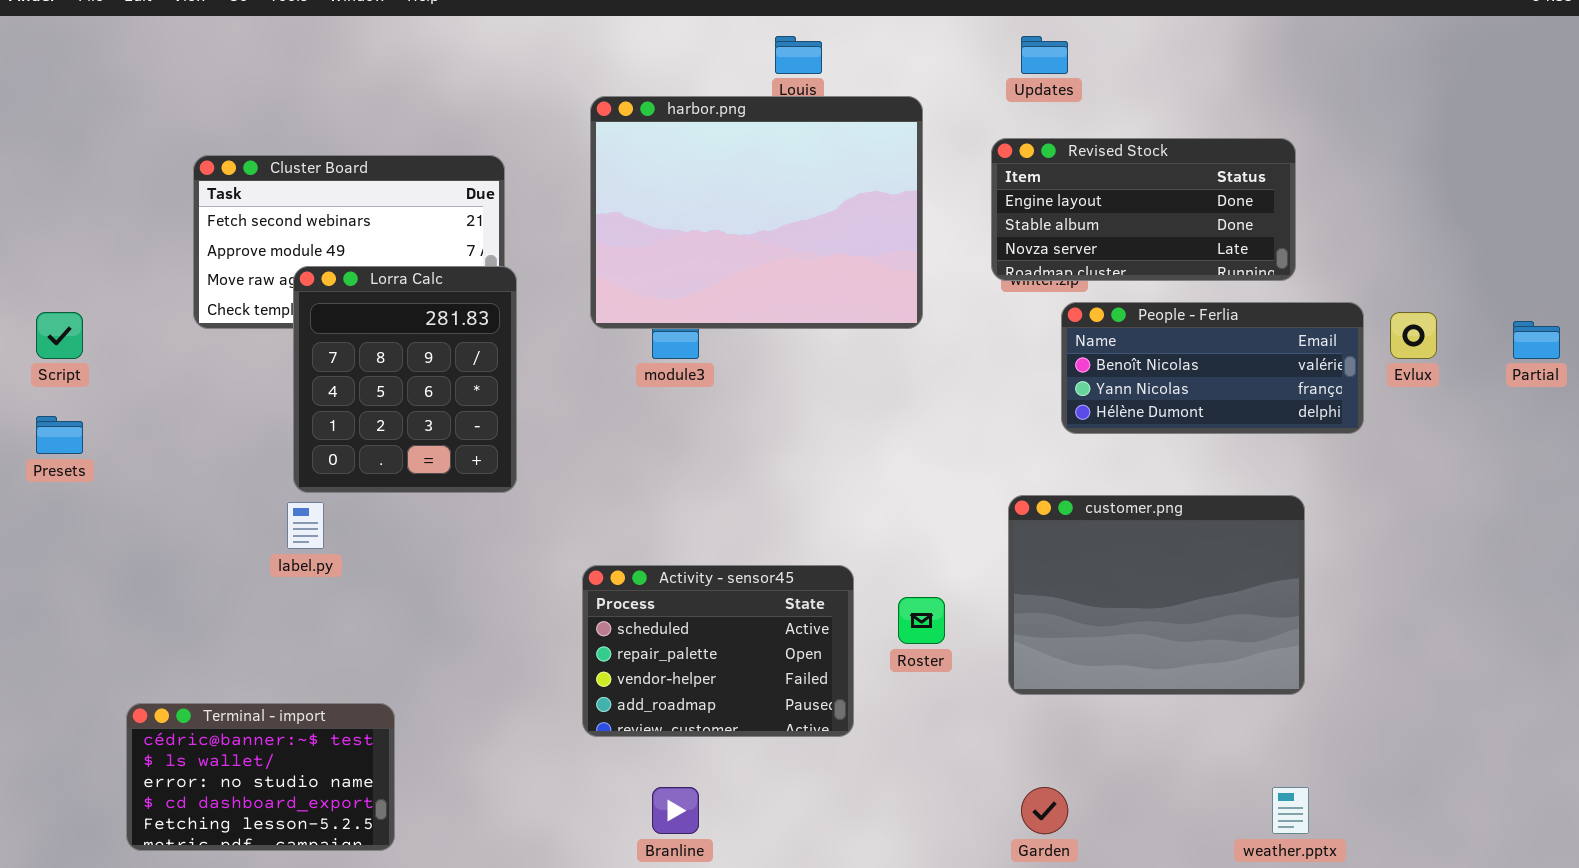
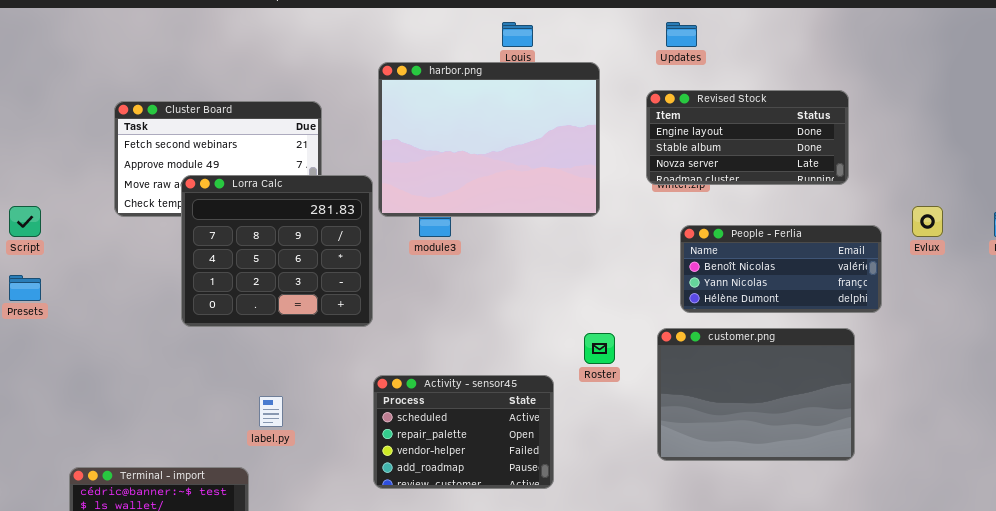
Lorra Calc: [293,266,517,493] -> [181,175,373,327], resized
People - Ferlia: [1061,302,1364,434] -> [680,225,882,313], moved
label.py: [287,502,324,549] -> [259,396,283,427], moved
Roster: [898,597,945,644] -> [584,333,615,364], moved

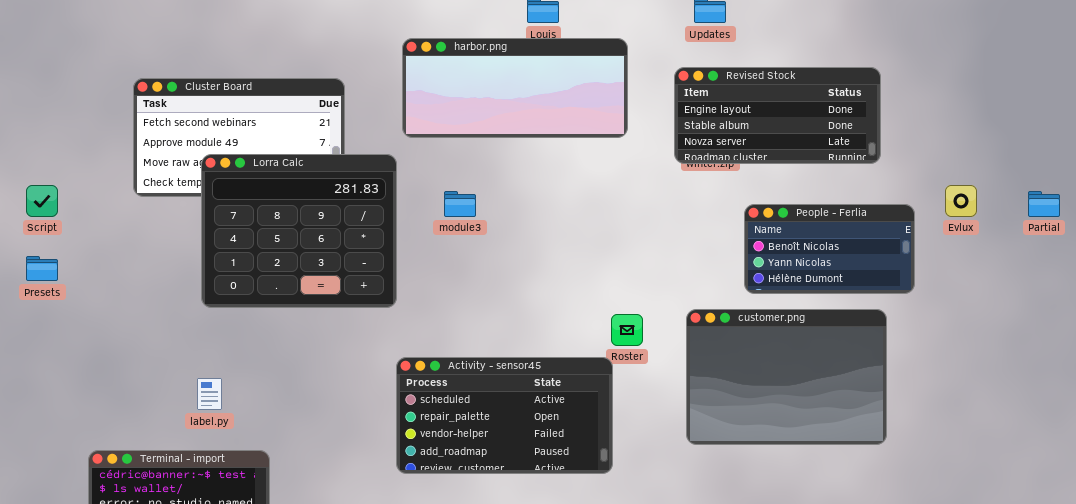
harbor.png: [378,62,600,217] -> [402,38,628,138], resized
People - Ferlia: [680,225,882,313] -> [744,204,915,294], resized
Activity - sensor45: [373,375,554,489] -> [396,357,613,474], resized
label.py: [259,396,283,427] -> [197,378,222,410], moved

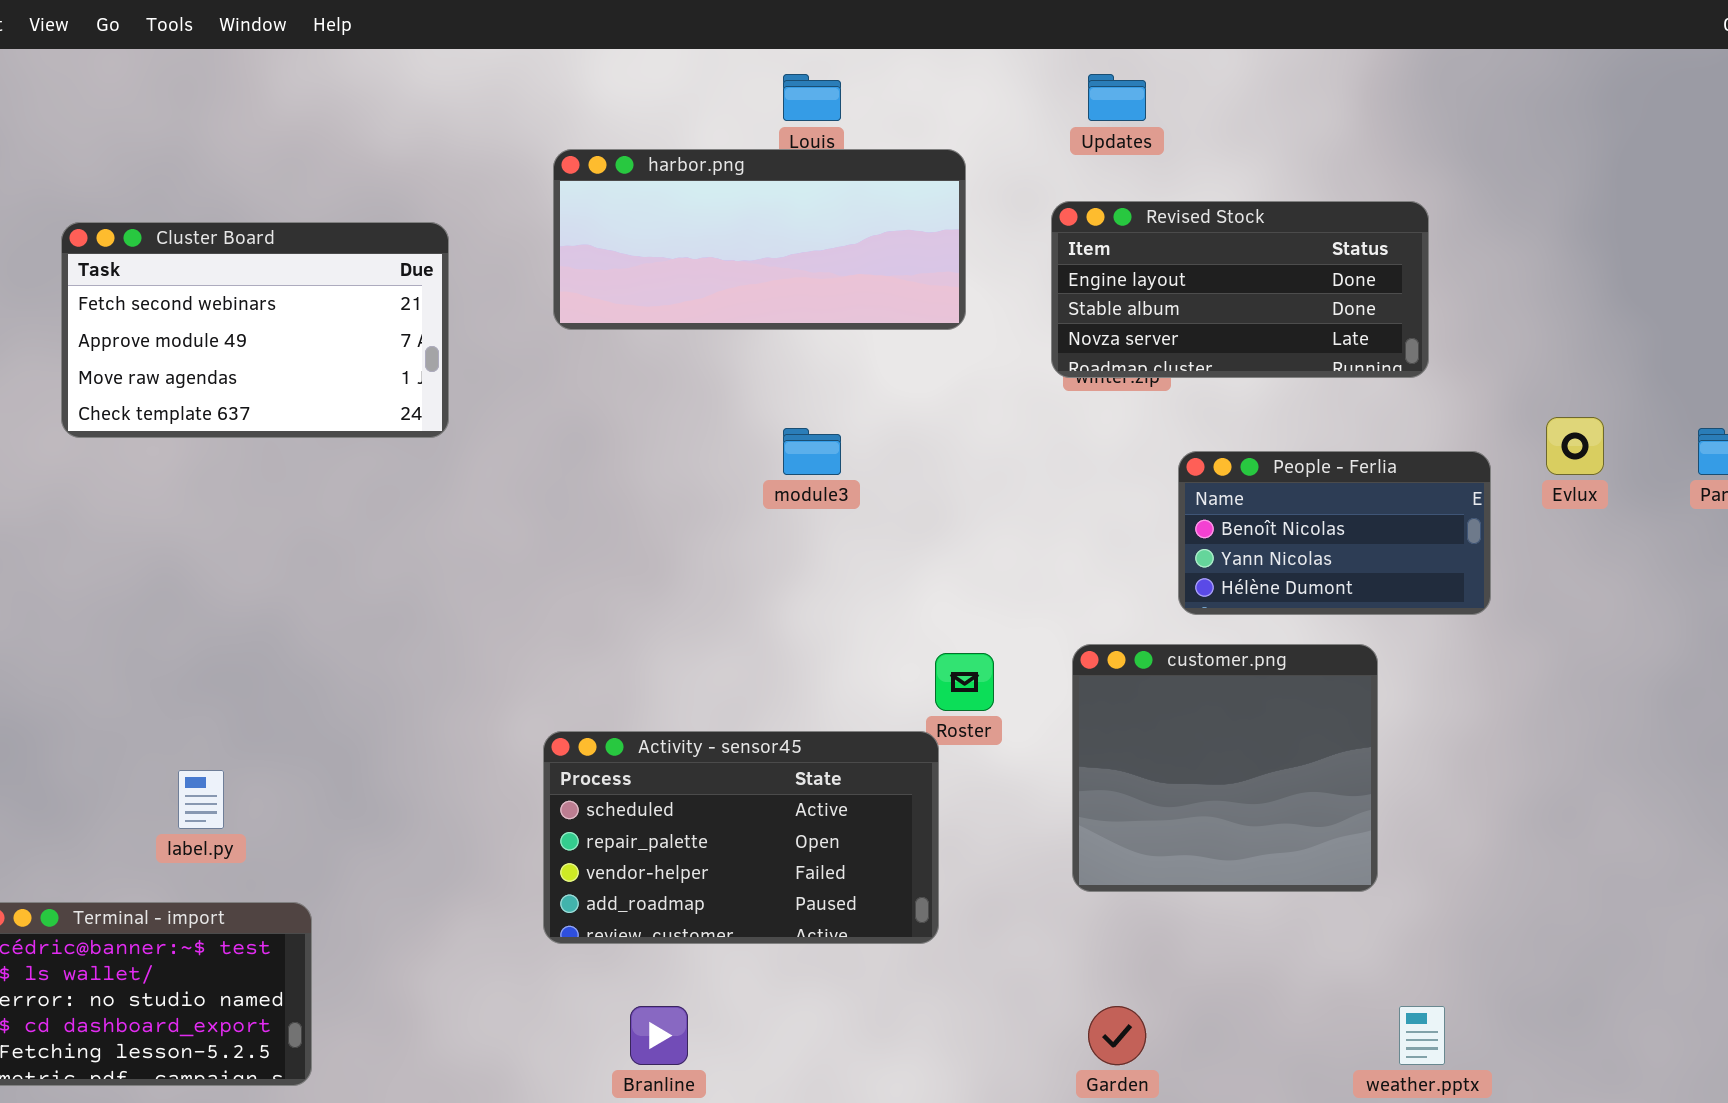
Lorra Calc: [201,154,397,308] -> none, closed
module3: [444,191,476,217] -> [783,428,841,475], moved
customer.png: [686,309,887,445] -> [1072,644,1378,892], resized

